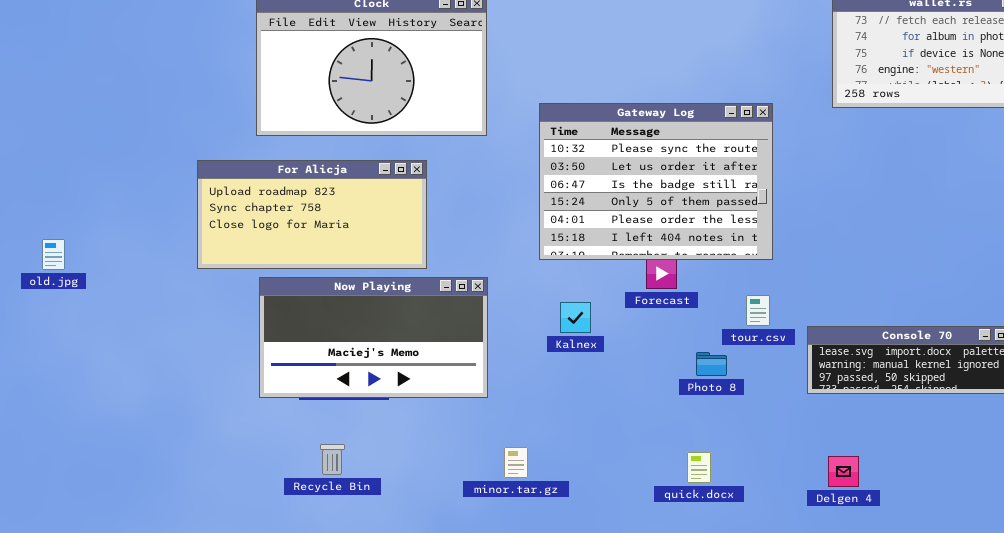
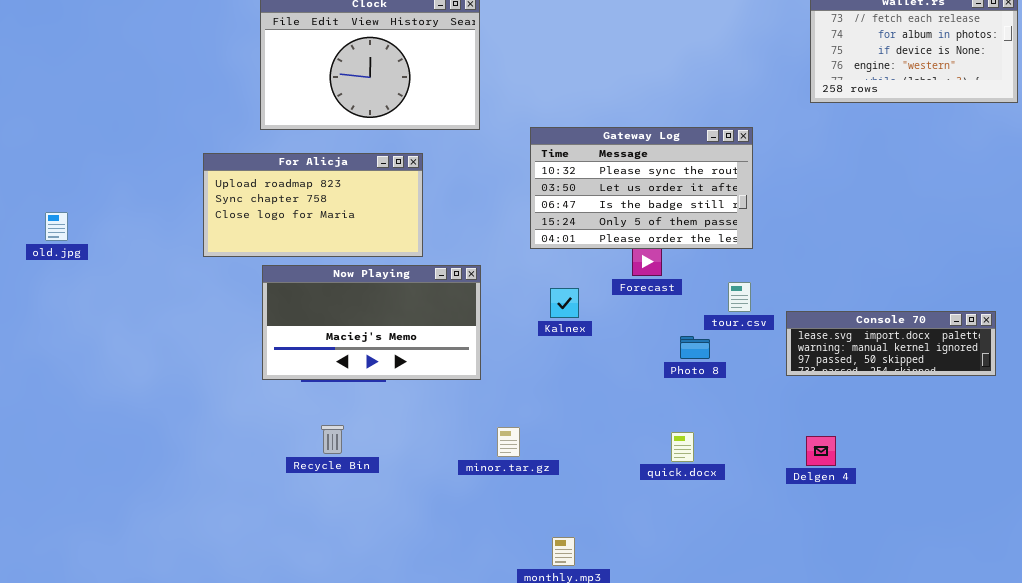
Gateway Log: [539,103,773,260] -> [530,127,753,249], resized
old.jpg: [42,239,65,270] -> [45,212,68,241], moved

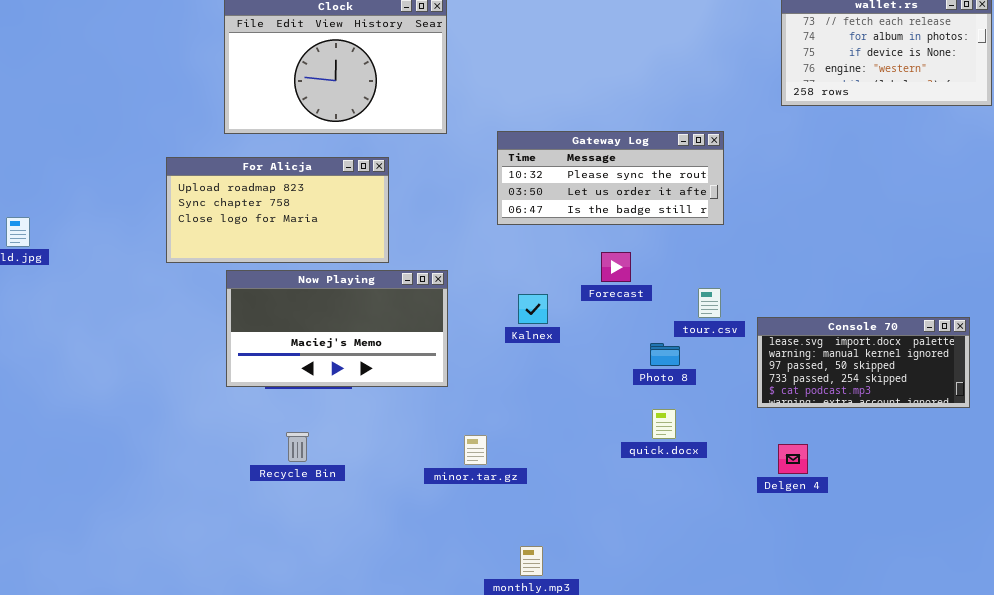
Gateway Log: [530,127,753,249] -> [497,131,724,225], resized
Console 70: [786,311,996,376] -> [757,317,970,408], resized
quick.docx: [671,432,694,462] -> [652,409,676,439], moved

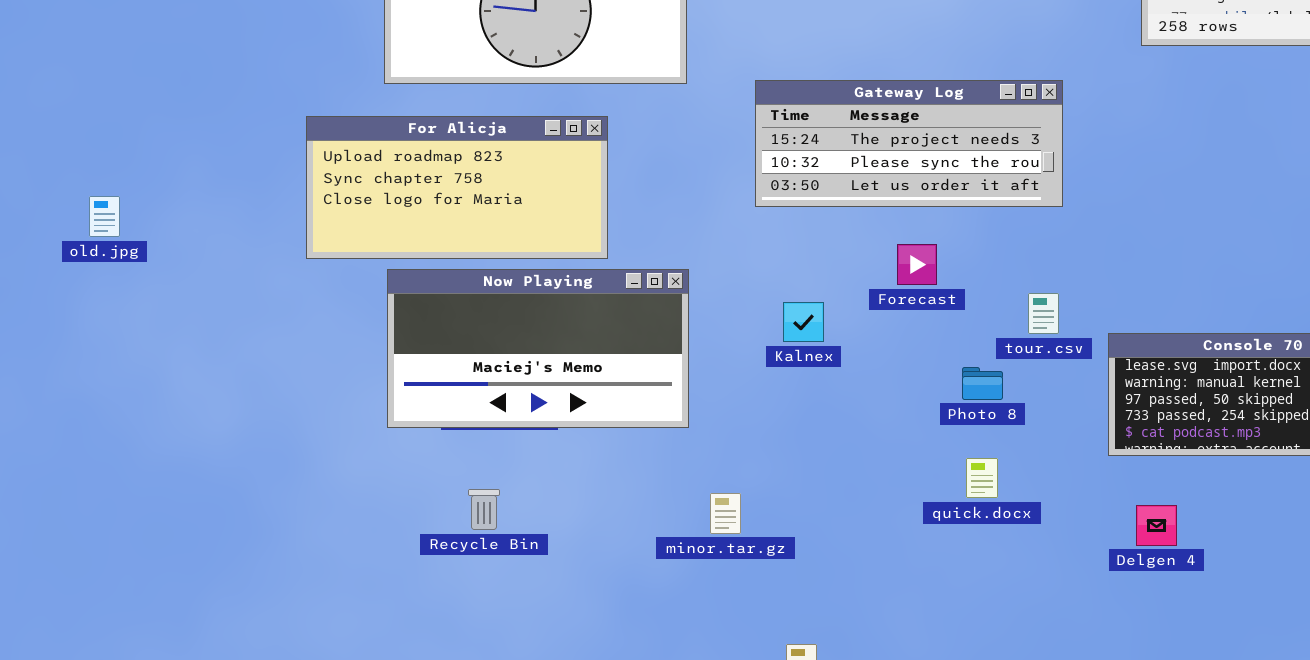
Gateway Log: [497,131,724,225] -> [755,80,1063,207], scrolled up 1 row

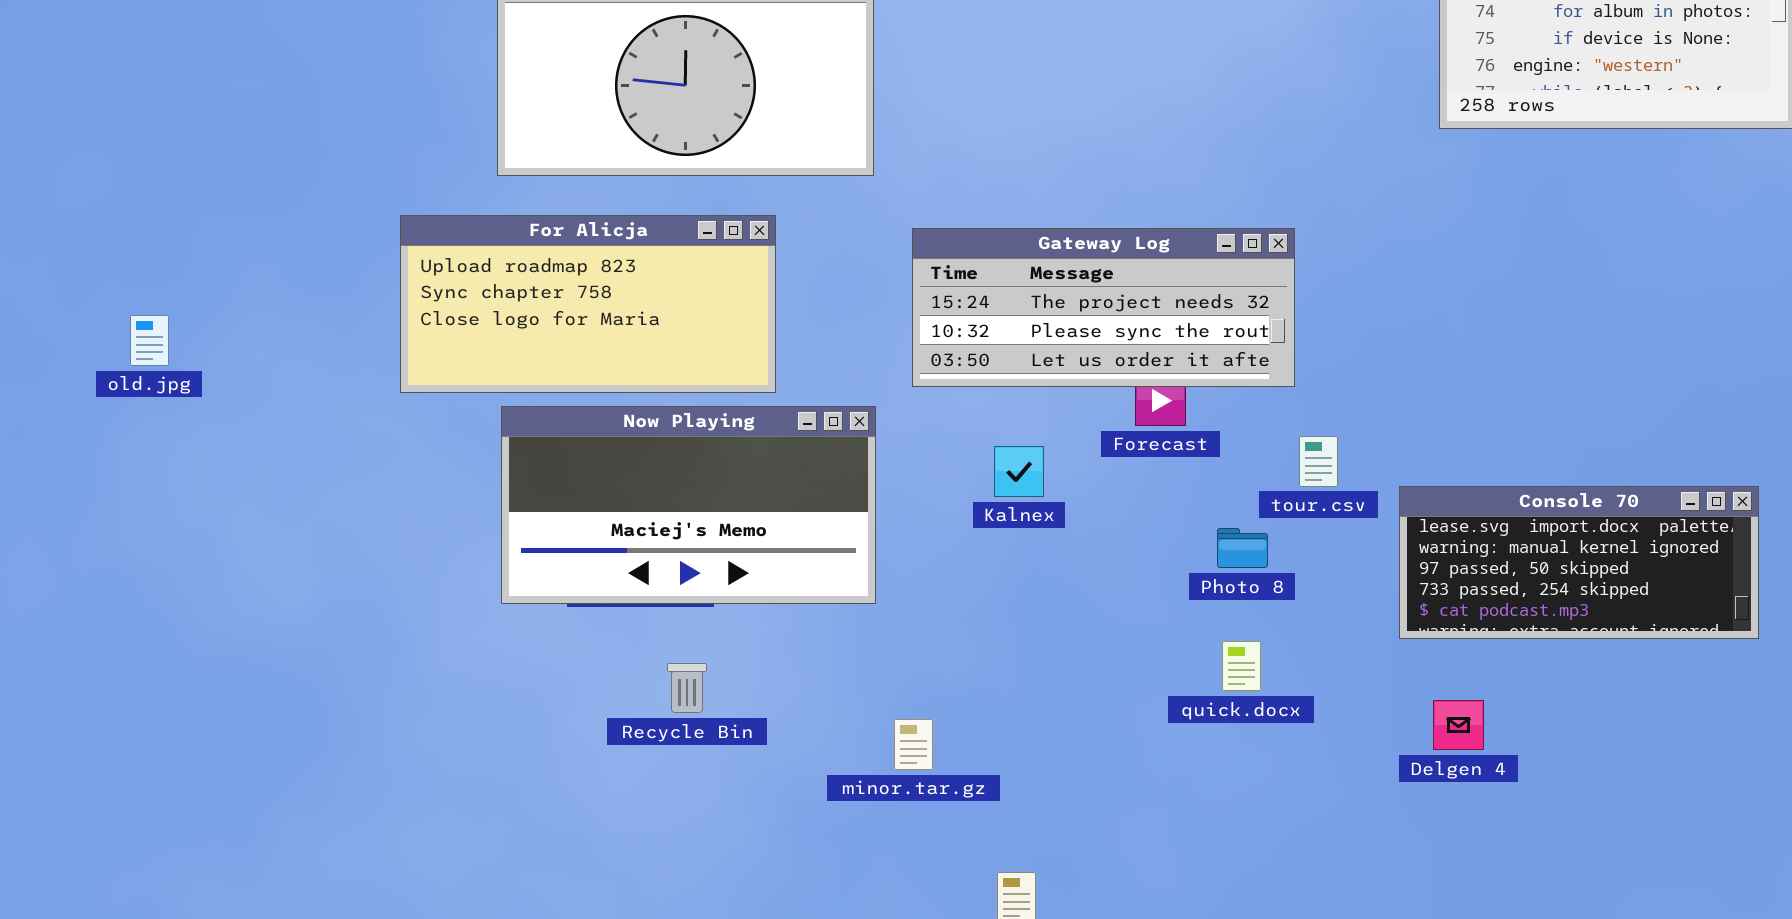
Gateway Log: [755,80,1063,207] -> [912,228,1295,387], moved
Recycle Bin: [468,489,500,530] -> [667,663,707,713], moved
minor.tar.gz: [710,493,741,534] -> [894,719,933,770], moved

